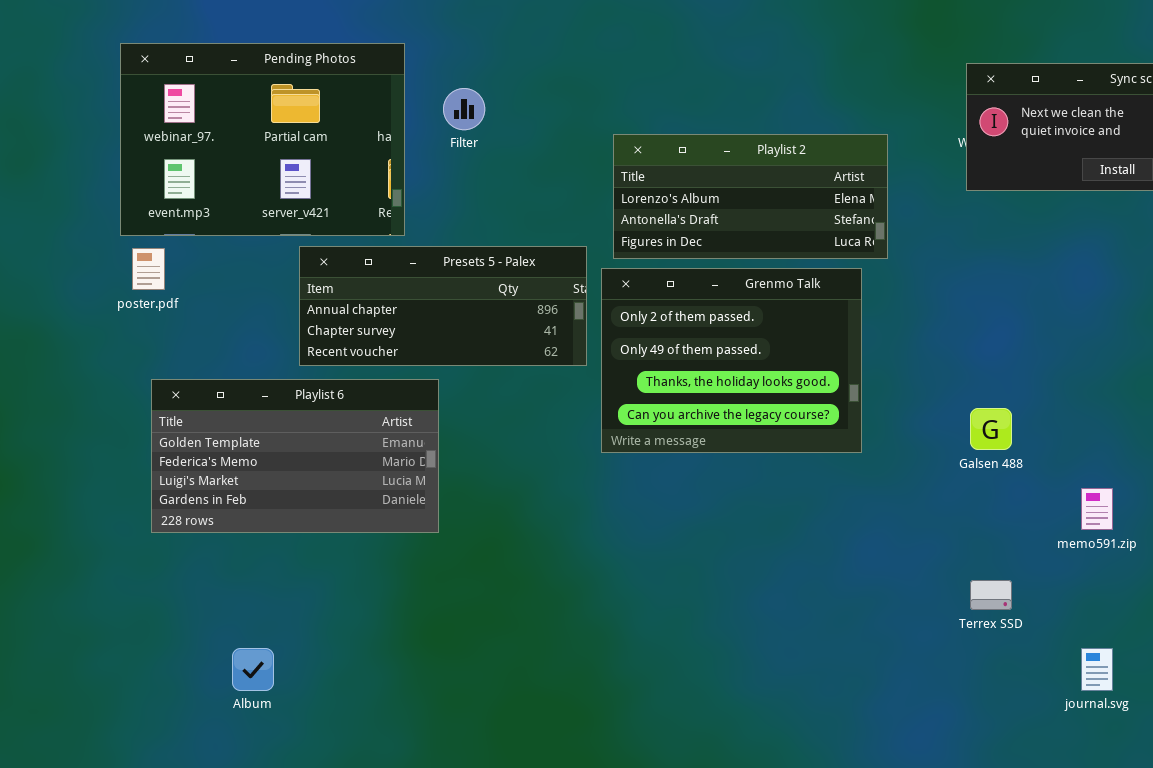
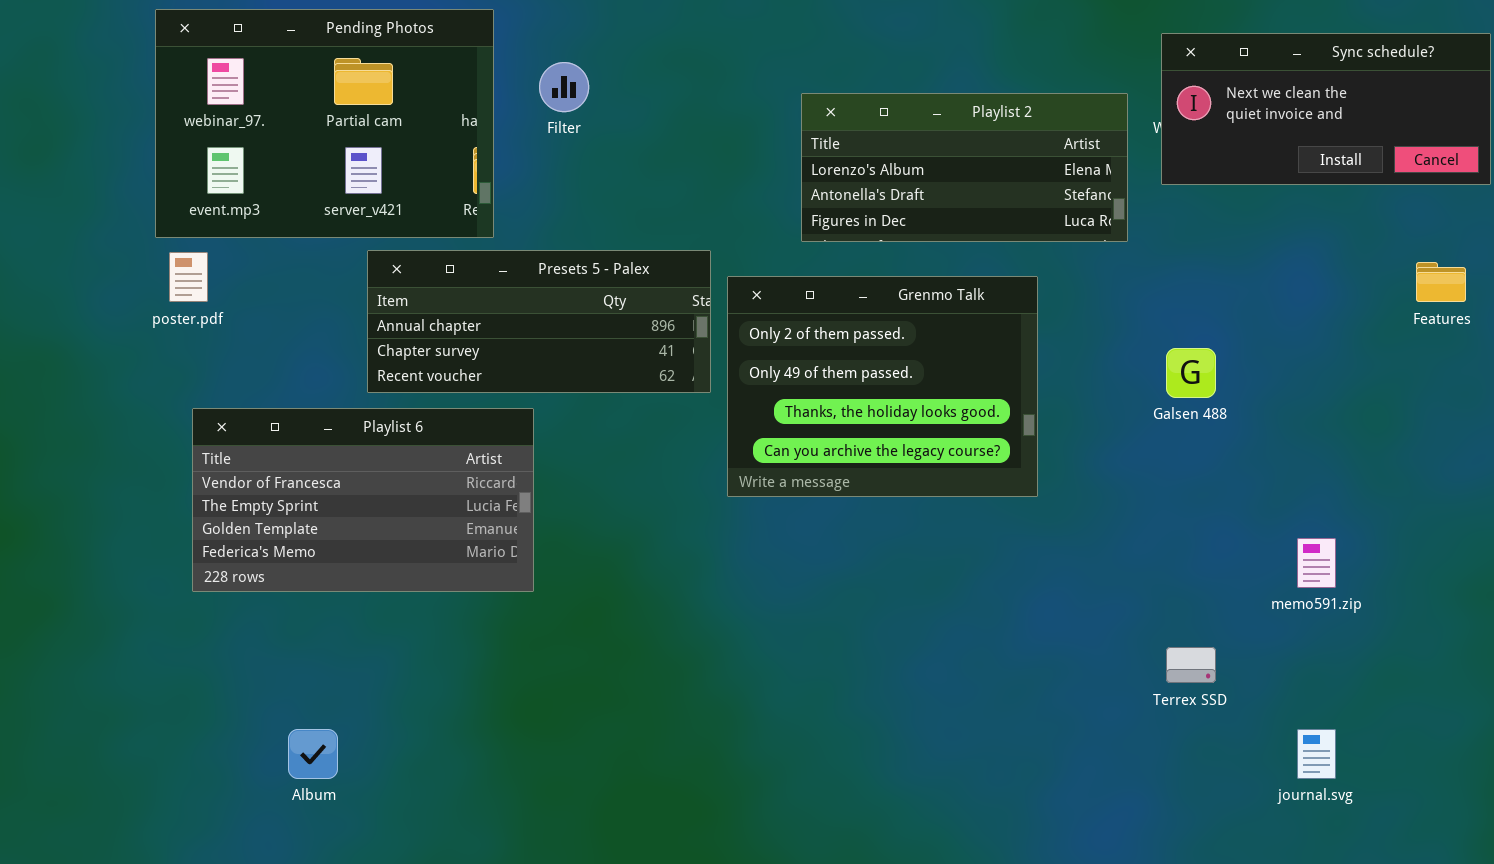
Playlist 2: [613,134,888,259] -> [801,93,1128,242], moved
Playlist 6: [151,379,439,533] -> [192,408,534,592], scrolled up 2 rows
Galsen 488: [970,408,1012,450] -> [1166,348,1216,398], moved

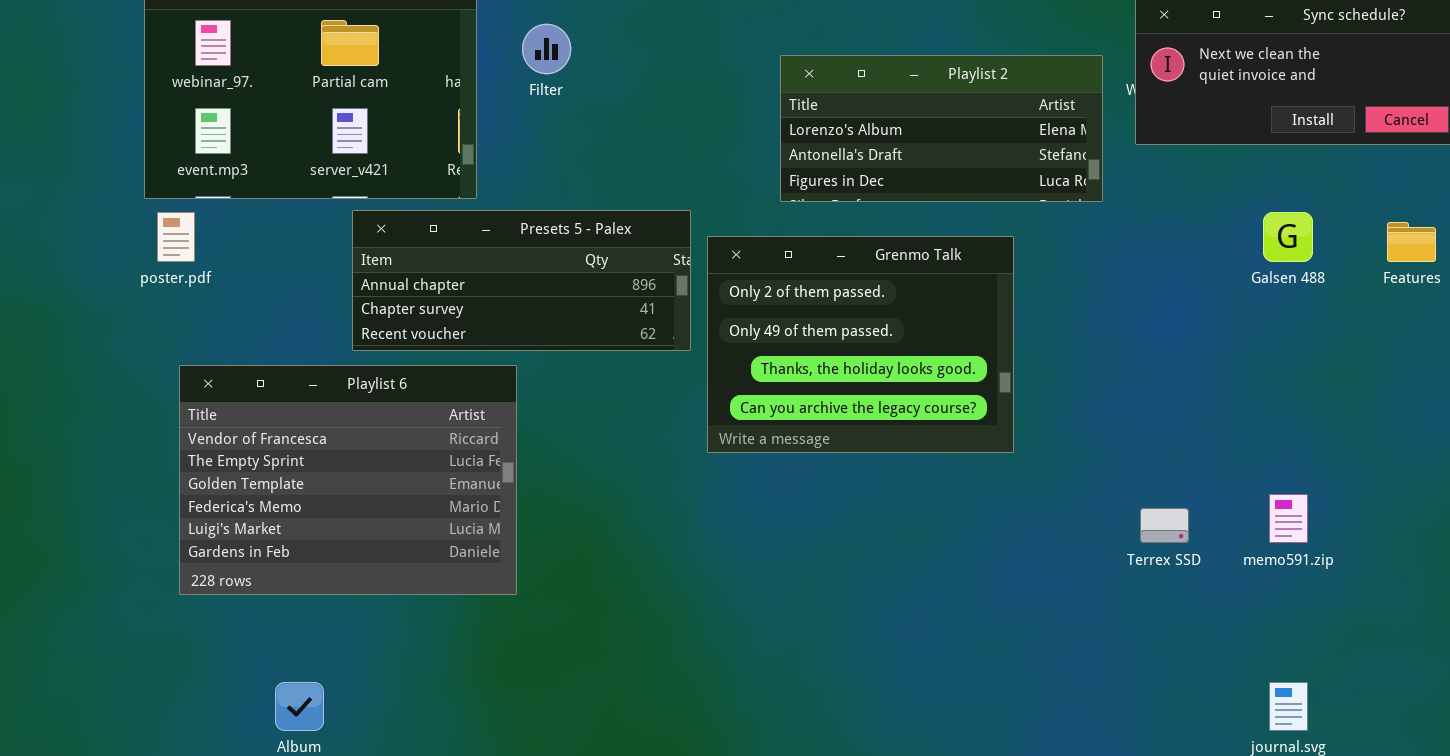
Galsen 488: [1166,348,1216,398] -> [1263,212,1313,262], moved
Playlist 6: [192,408,534,592] -> [179,365,517,595], resized
Terrex SSD: [1166,647,1216,683] -> [1140,508,1189,543], moved

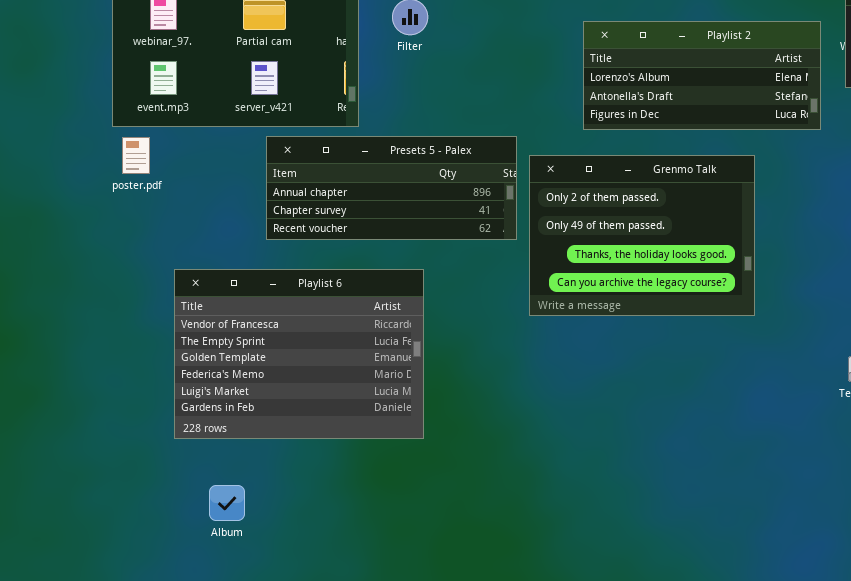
Playlist 6: [179,365,517,595] -> [174,269,424,439], moved

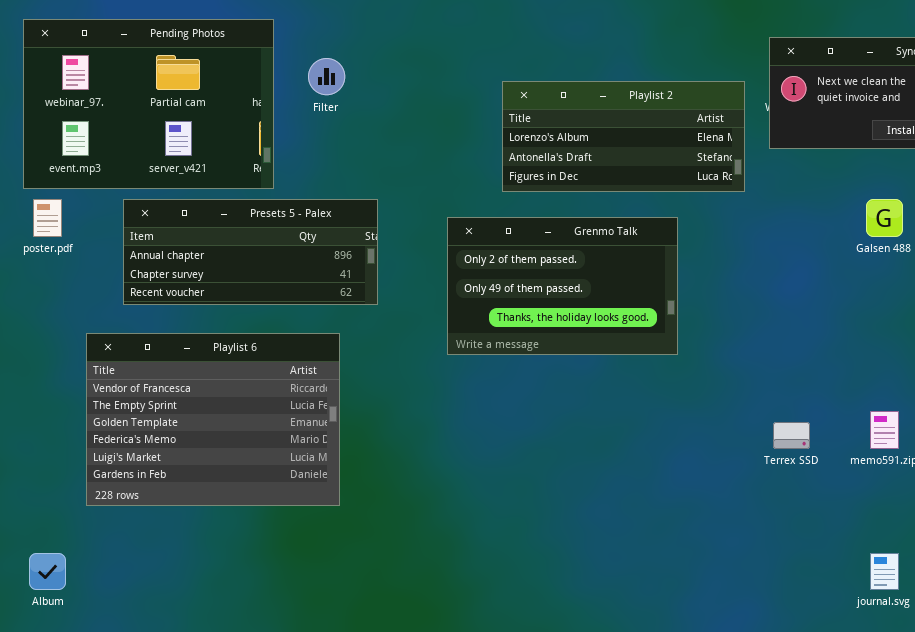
Presets 5 - Palex: [266,136,517,240] -> [123,199,378,305], moved
Grenmo Talk: [529,155,755,316] -> [447,217,678,355], resized
Album: [209,485,245,521] -> [29,553,66,590], moved

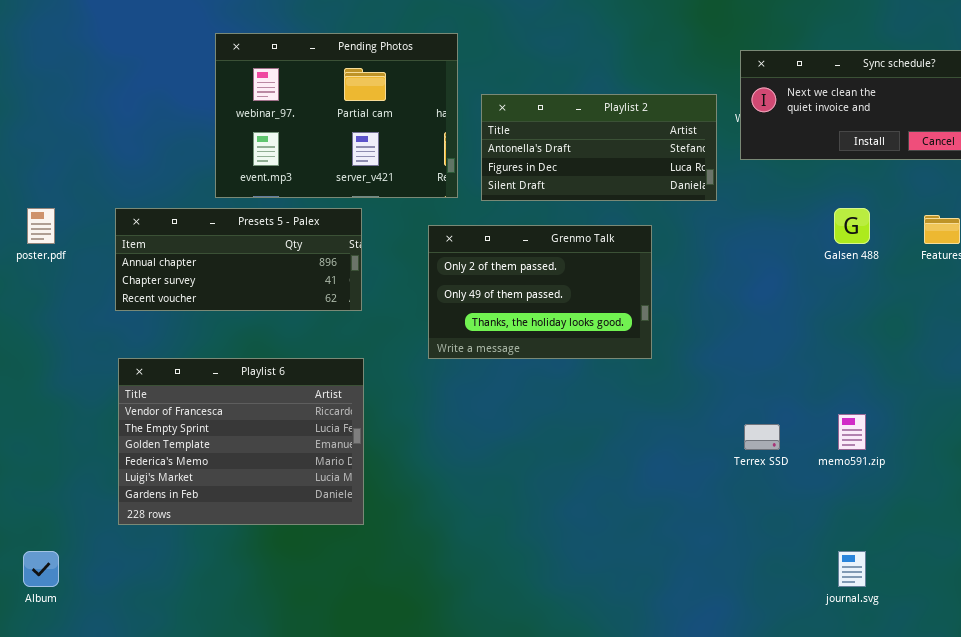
Pending Photos: [23,19,274,189] -> [215,33,458,198], moved
Playlist 2: [502,81,745,192] -> [481,94,717,201], scrolled down 1 row
Playlist 6: [86,333,340,506] -> [118,358,364,525], moved

